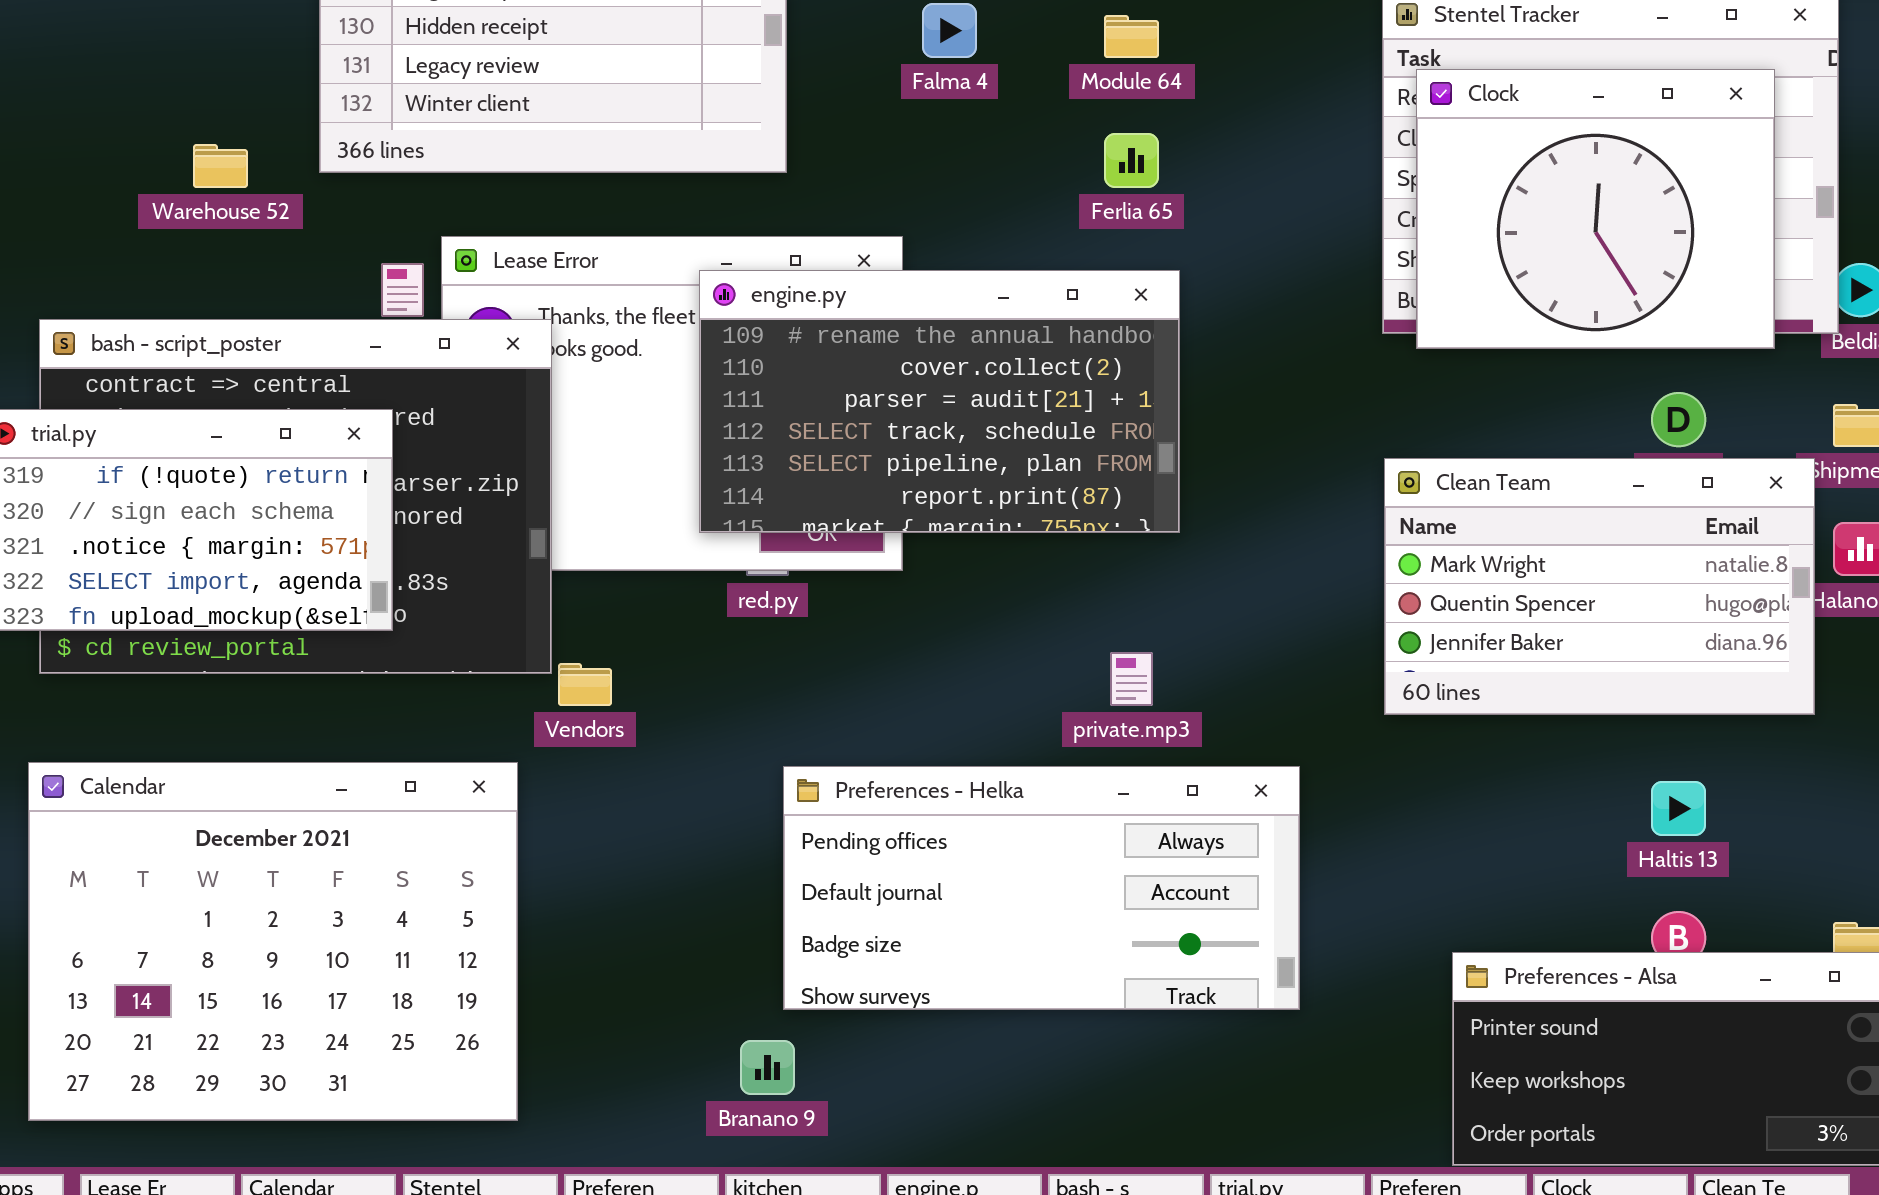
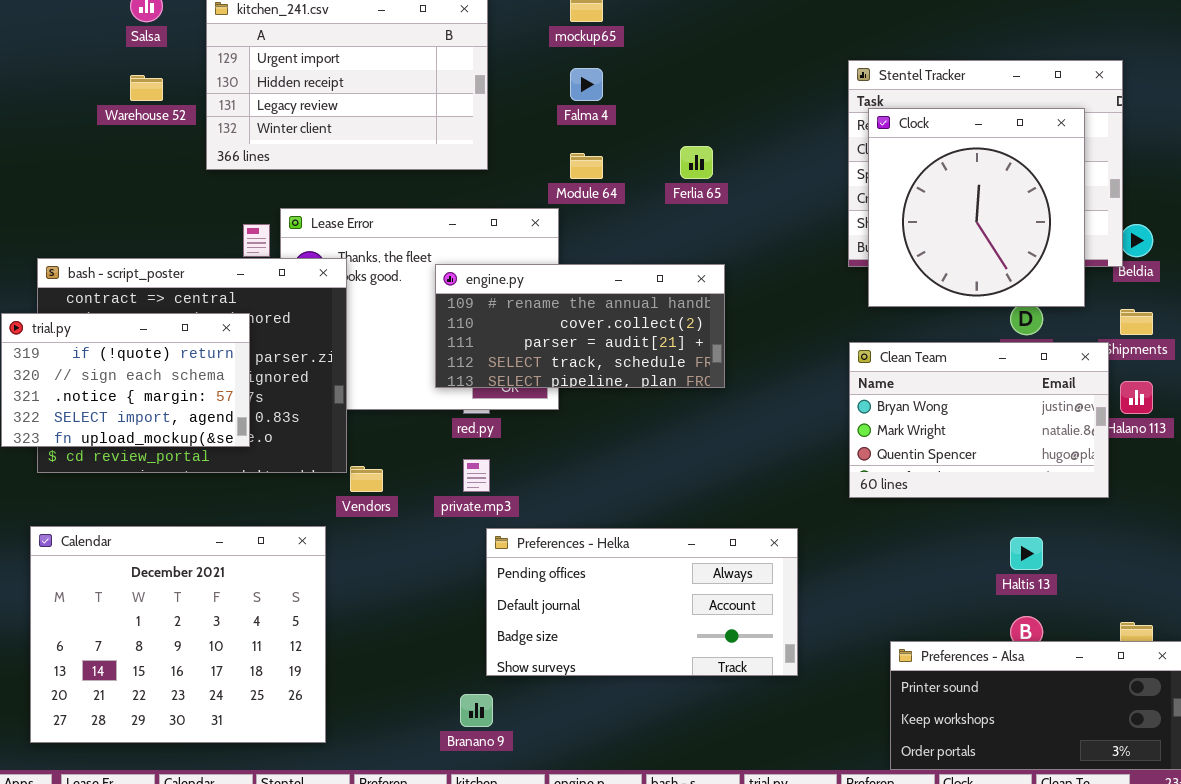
Module 64: [1104,15,1159,58] -> [570,153,603,179], moved
Clock: [1416,69,1775,349] -> [868,108,1085,307], resized
Warehouse 52: [193,144,248,188] -> [130,75,163,101], moved
engine.py: [699,270,1180,533] -> [435,264,725,388], resized
Clean Team: [1384,458,1815,715] -> [849,342,1109,498], scrolled up 1 row
private.mp3: [1110,652,1153,706] -> [463,459,490,492], moved

